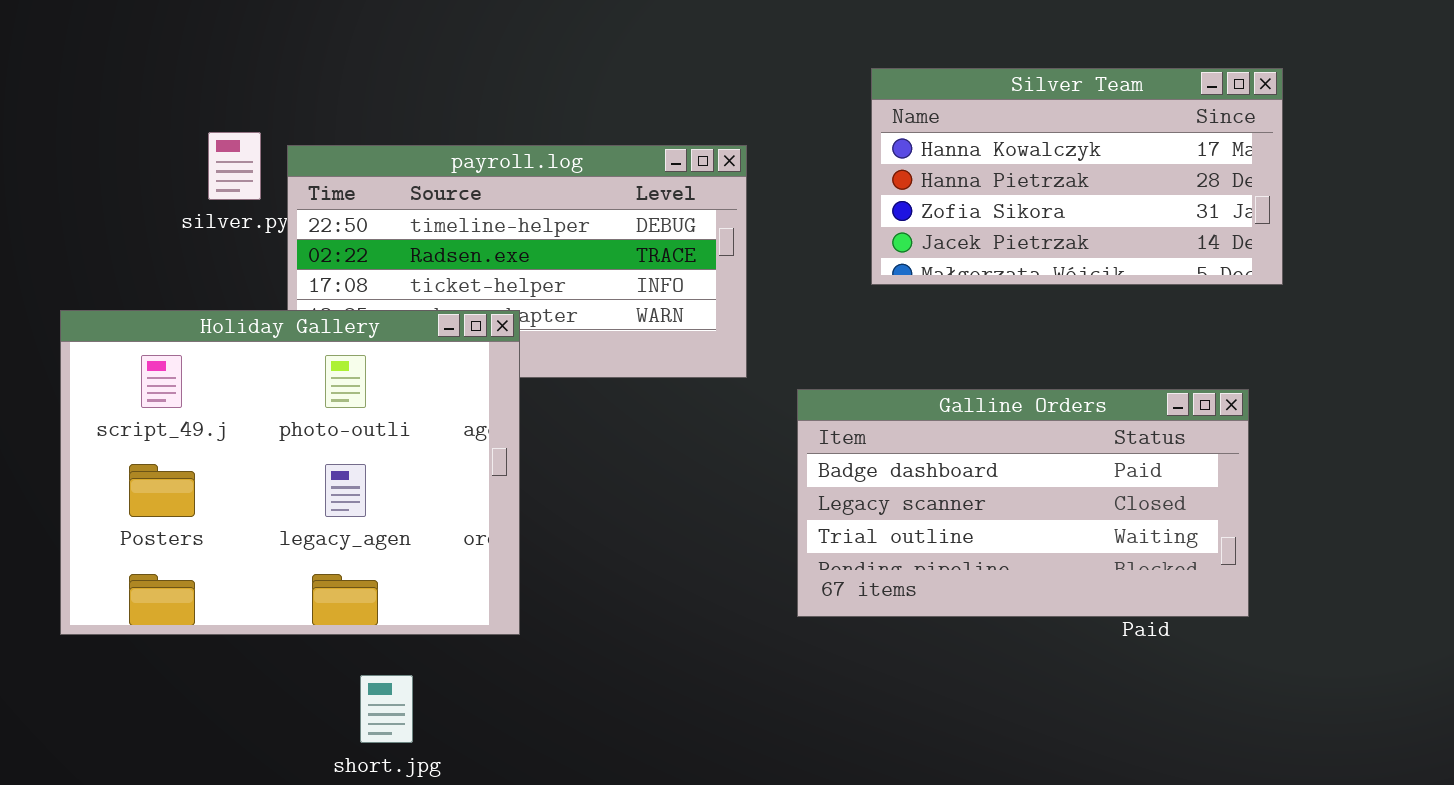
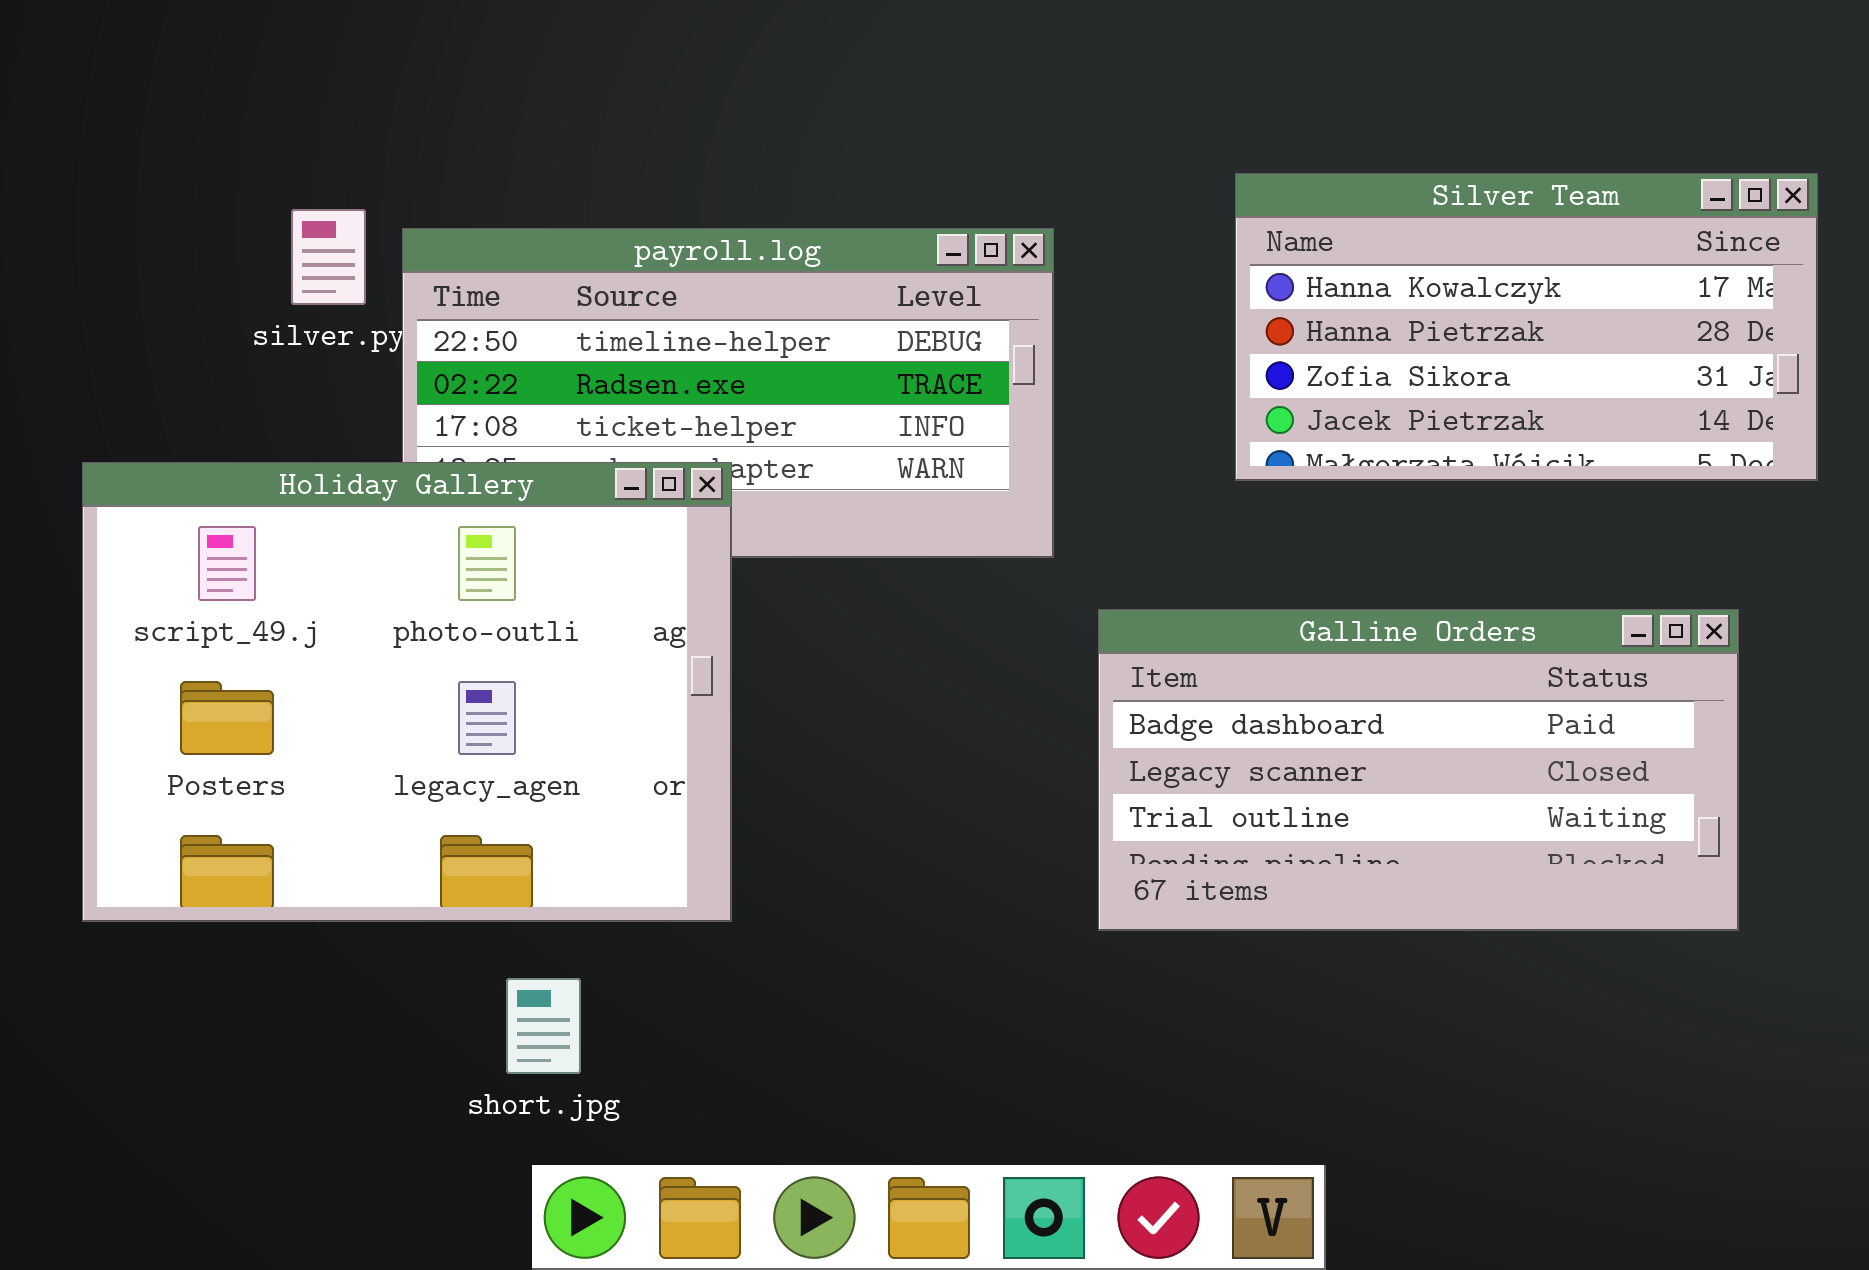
Silver Team: [871,68,1283,285] -> [1235,173,1818,481], moved
Galline Orders: [797,389,1249,617] -> [1098,609,1739,931], moved

